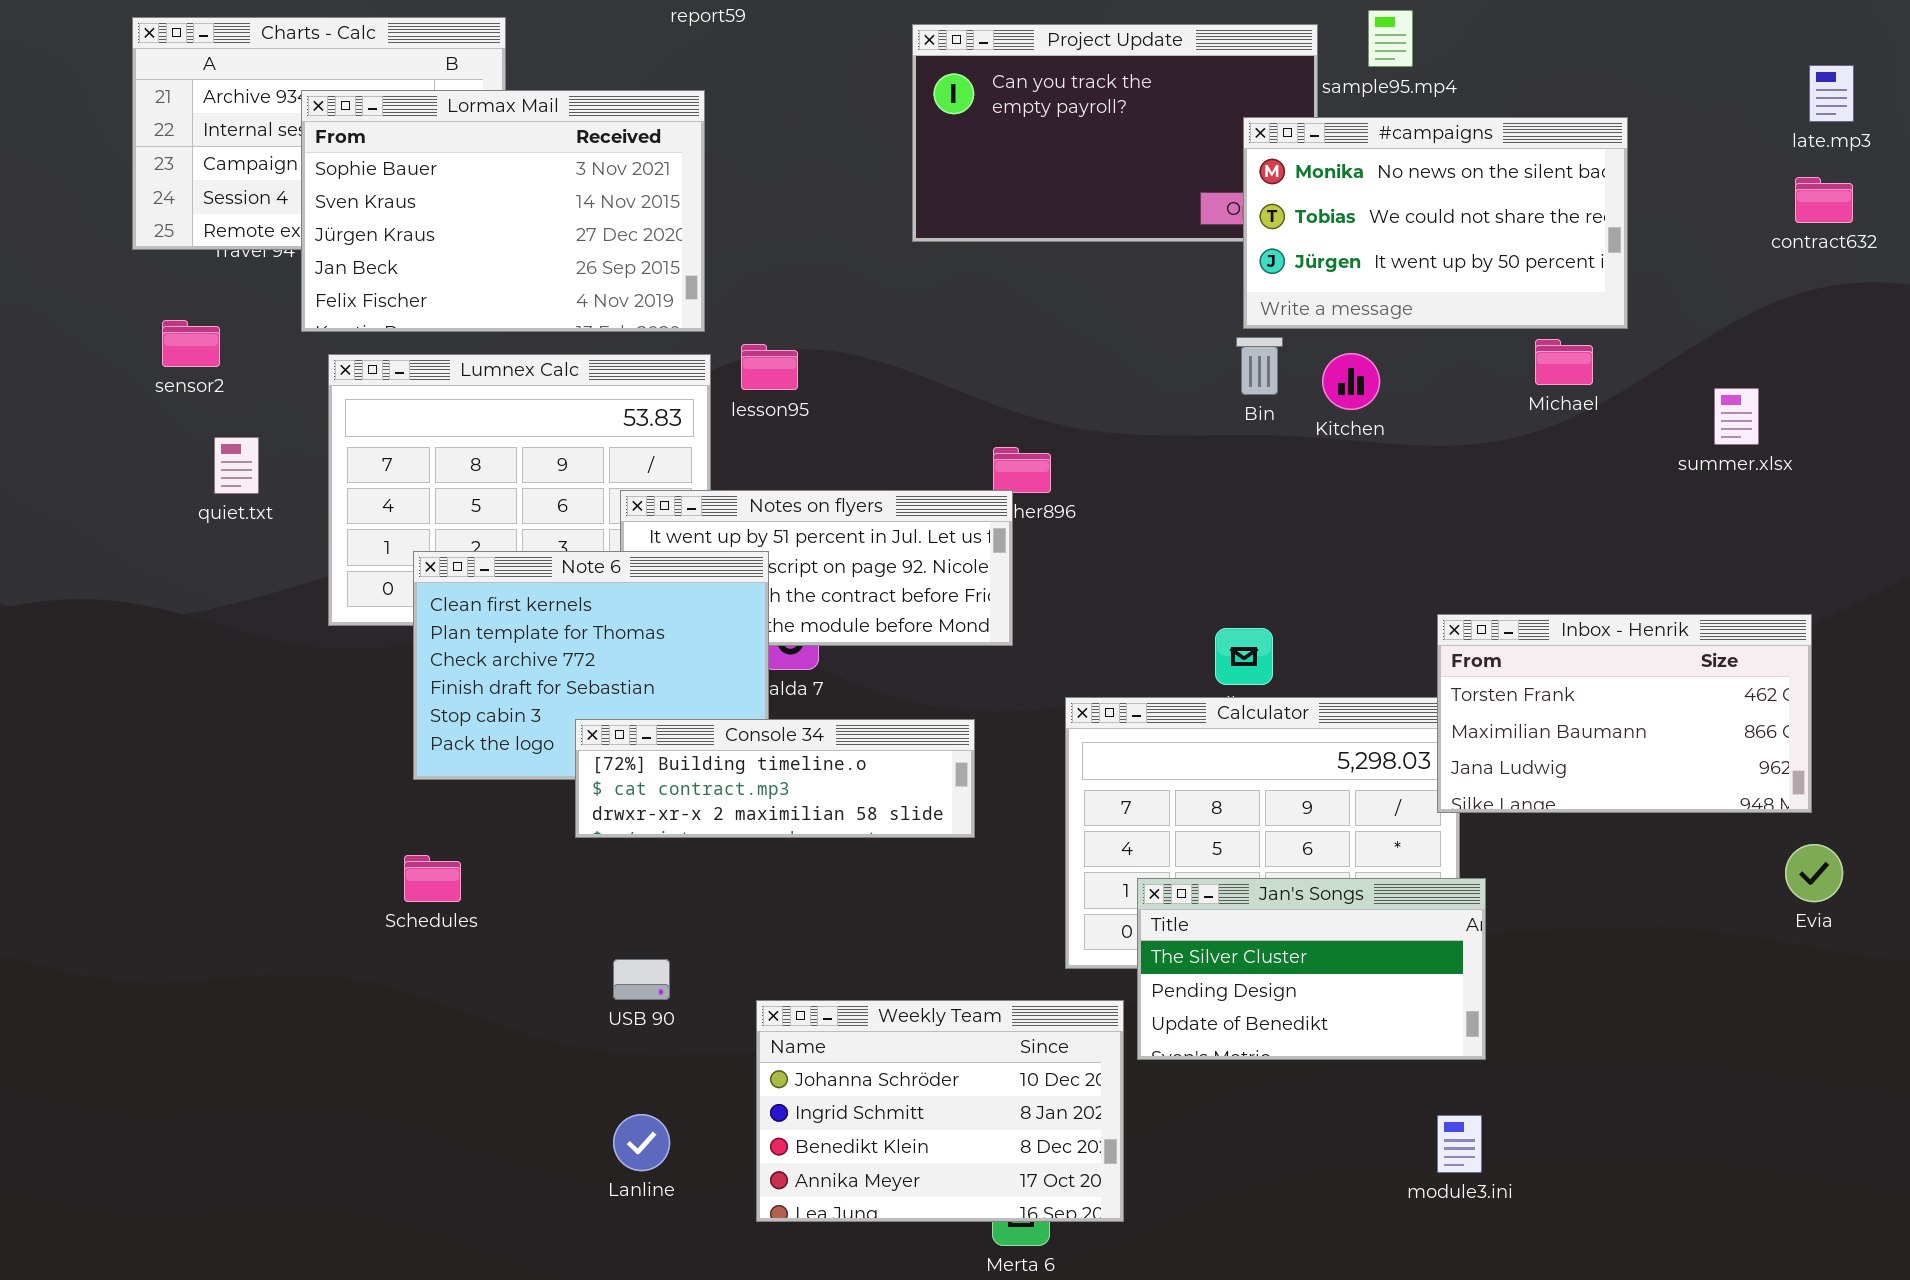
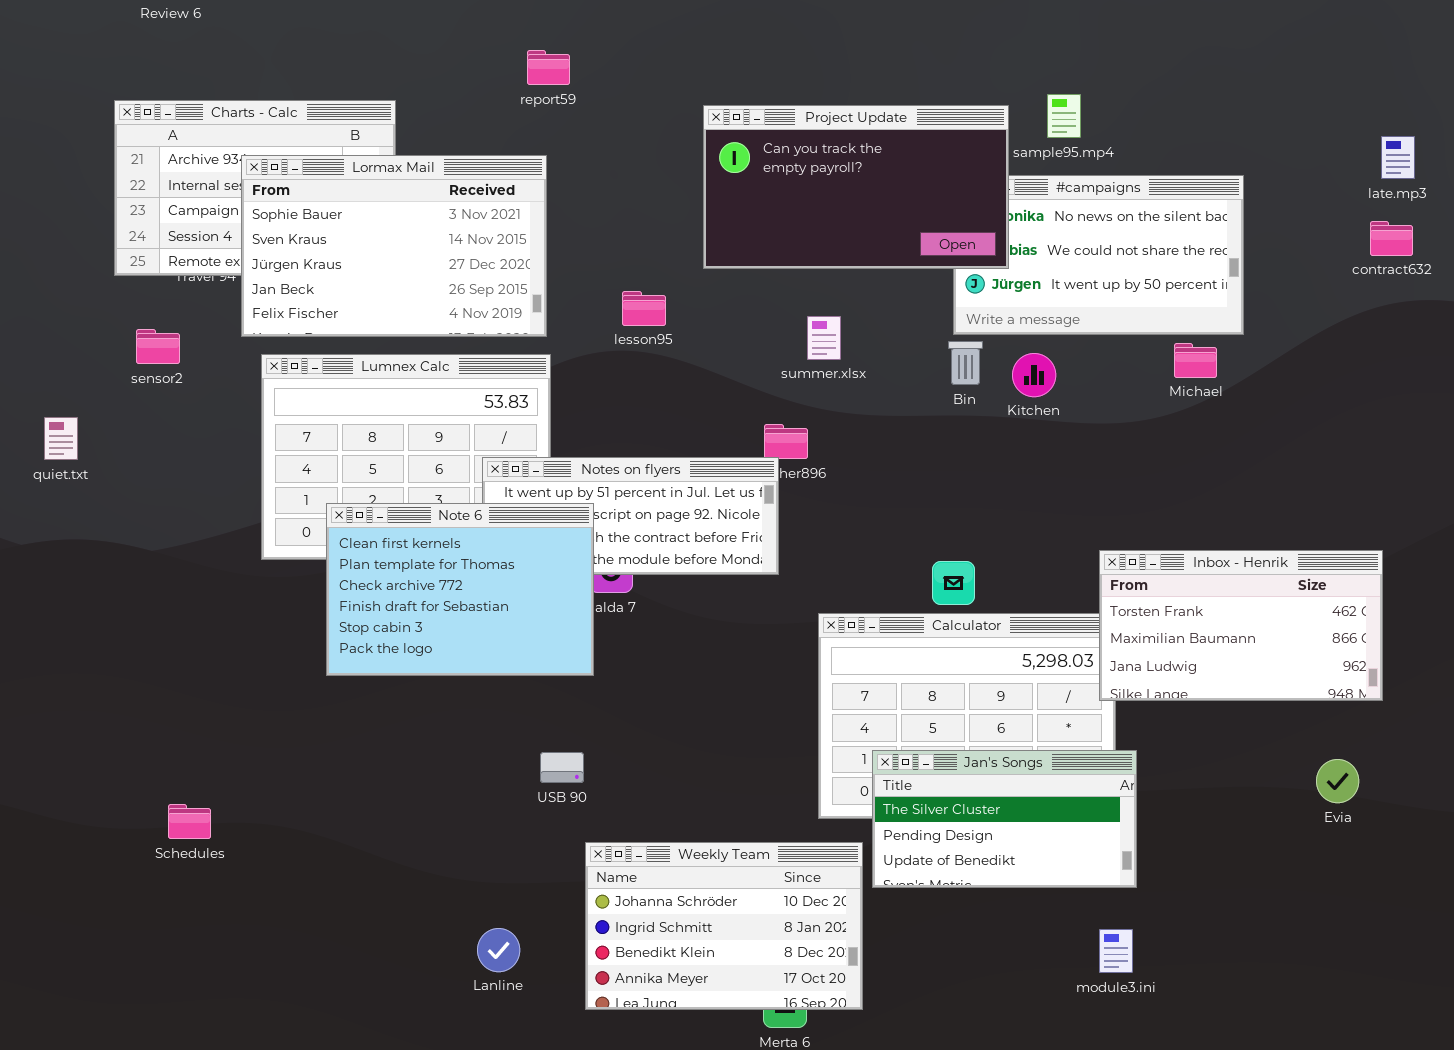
Project Update: [912,24,1318,242] -> [703,105,1009,269], raised
lesson95: [741,344,798,390] -> [622,291,666,326], moved
summer.xlsx: [1714,388,1759,445] -> [807,316,841,360], moved
quiet.txt: [214,437,259,494] -> [44,417,78,460], moved
Console 34: [575,719,975,838] -> none, closed
Evia: [1785,844,1843,902] -> [1316,759,1359,803], moved
Schedules: [404,855,461,902] -> [168,804,211,839], moved
USB 90: [613,959,670,1000] -> [540,752,584,783], moved

